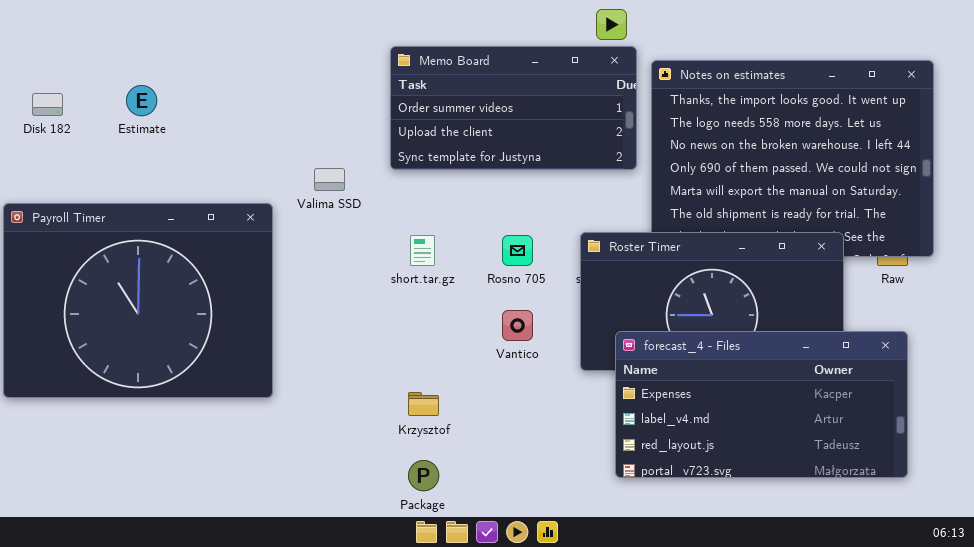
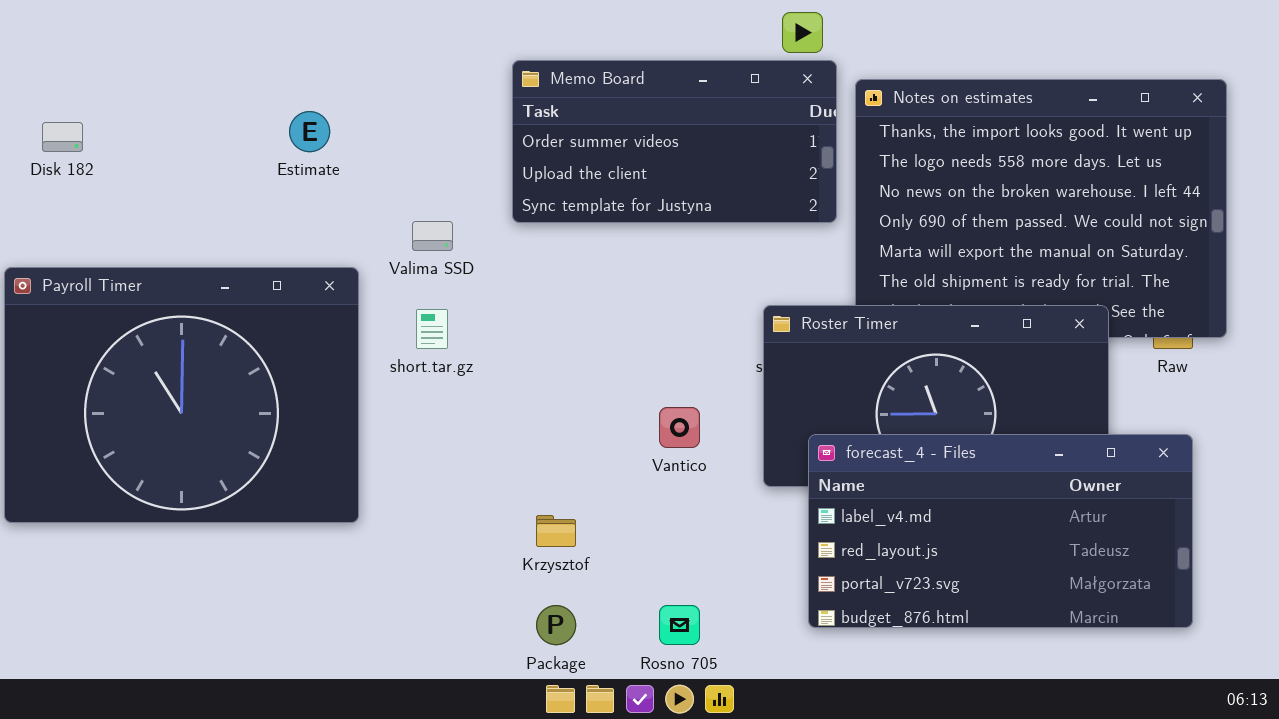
Estimate: [126,85,157,116] -> [289,111,330,152], moved
short.tar.gz: [410,235,435,266] -> [416,309,448,349], moved
Rosno 705: [502,235,533,266] -> [659,605,700,645], moved
forecast_4 - Files: [615,331,908,478] -> [808,434,1193,628], scrolled down 1 row

